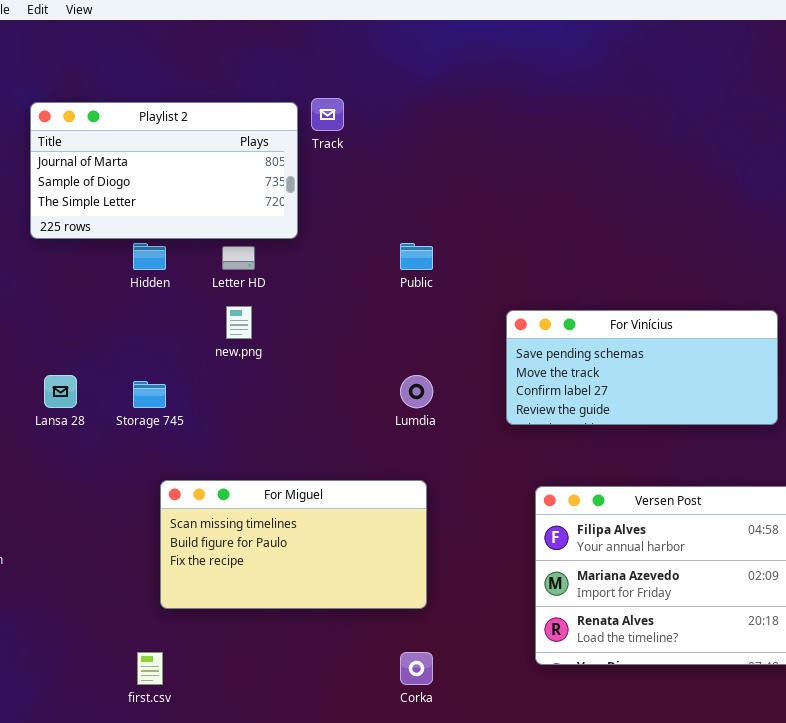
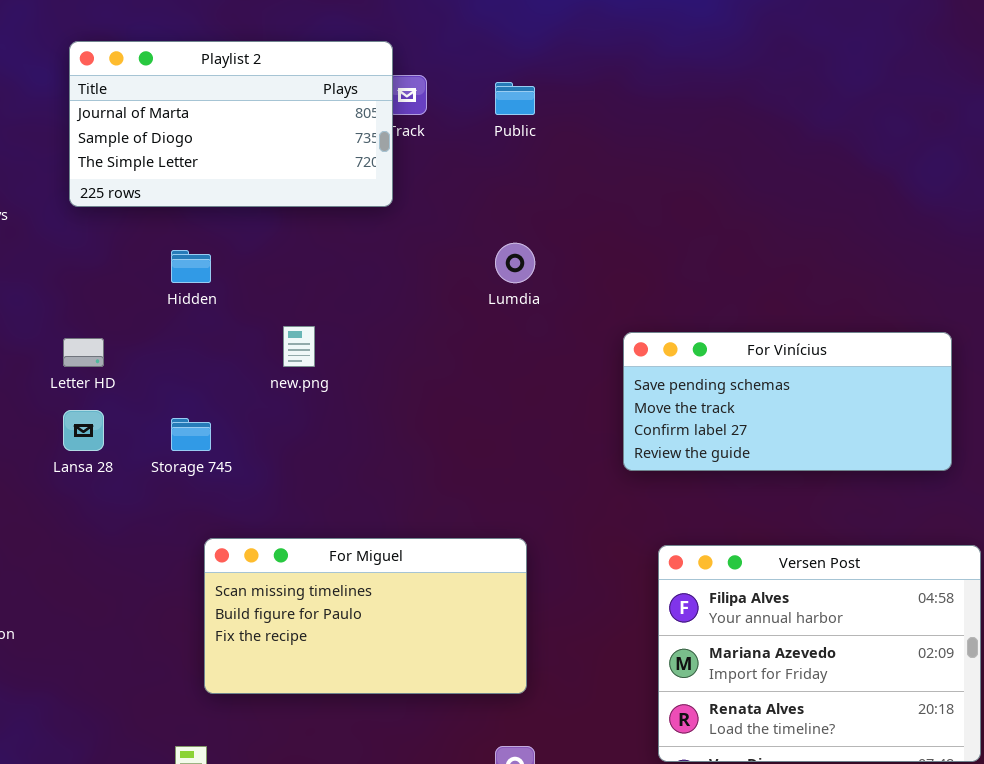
Playlist 2: [30,102,298,239] -> [69,41,393,207], moved
Public: [400,243,433,270] -> [495,82,535,115], moved
Letter HD: [222,246,255,270] -> [63,338,104,367], moved
Lumdia: [400,375,433,408] -> [495,243,535,283], moved

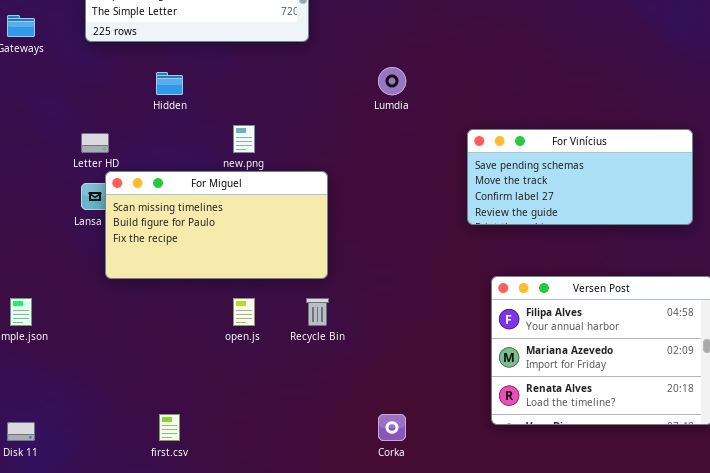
For Miguel: [204,538,527,694] -> [105,171,328,279], moved

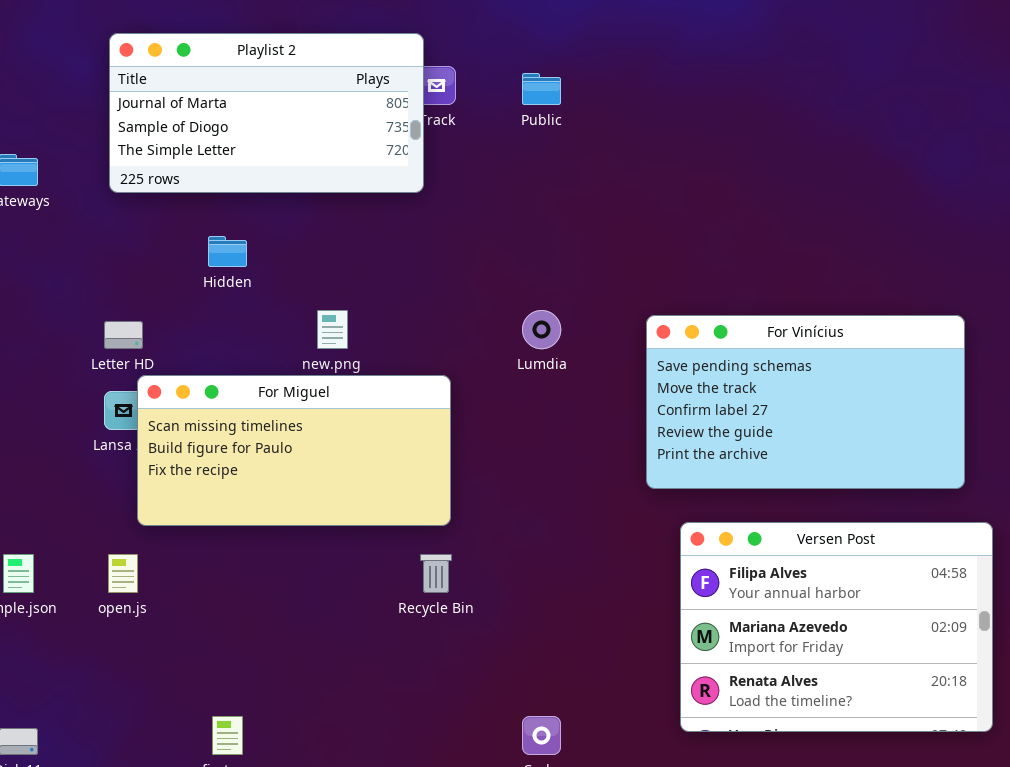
Lumdia: [378,67,406,95] -> [522,310,561,349], moved
For Vinícius: [467,129,693,225] -> [646,315,965,489], resized
open.js: [233,298,255,326] -> [108,554,138,593], moved

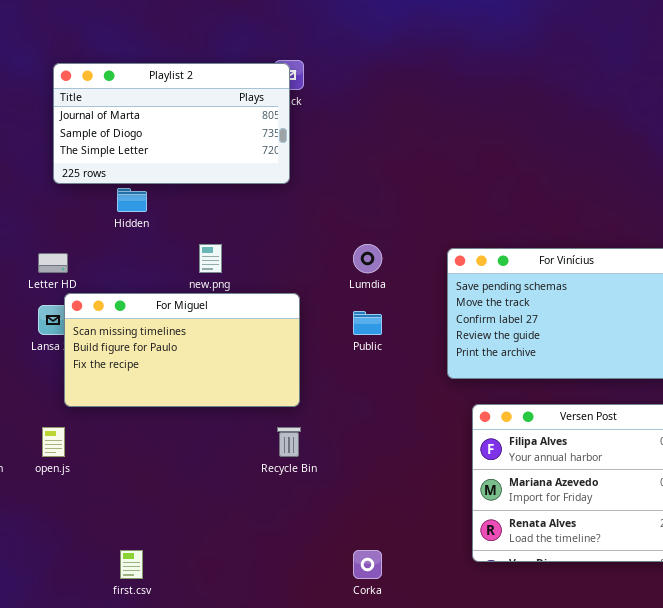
Playlist 2: [109,33,424,193] -> [53,63,290,184], moved
Public: [522,73,561,105] -> [353,311,382,335], moved

